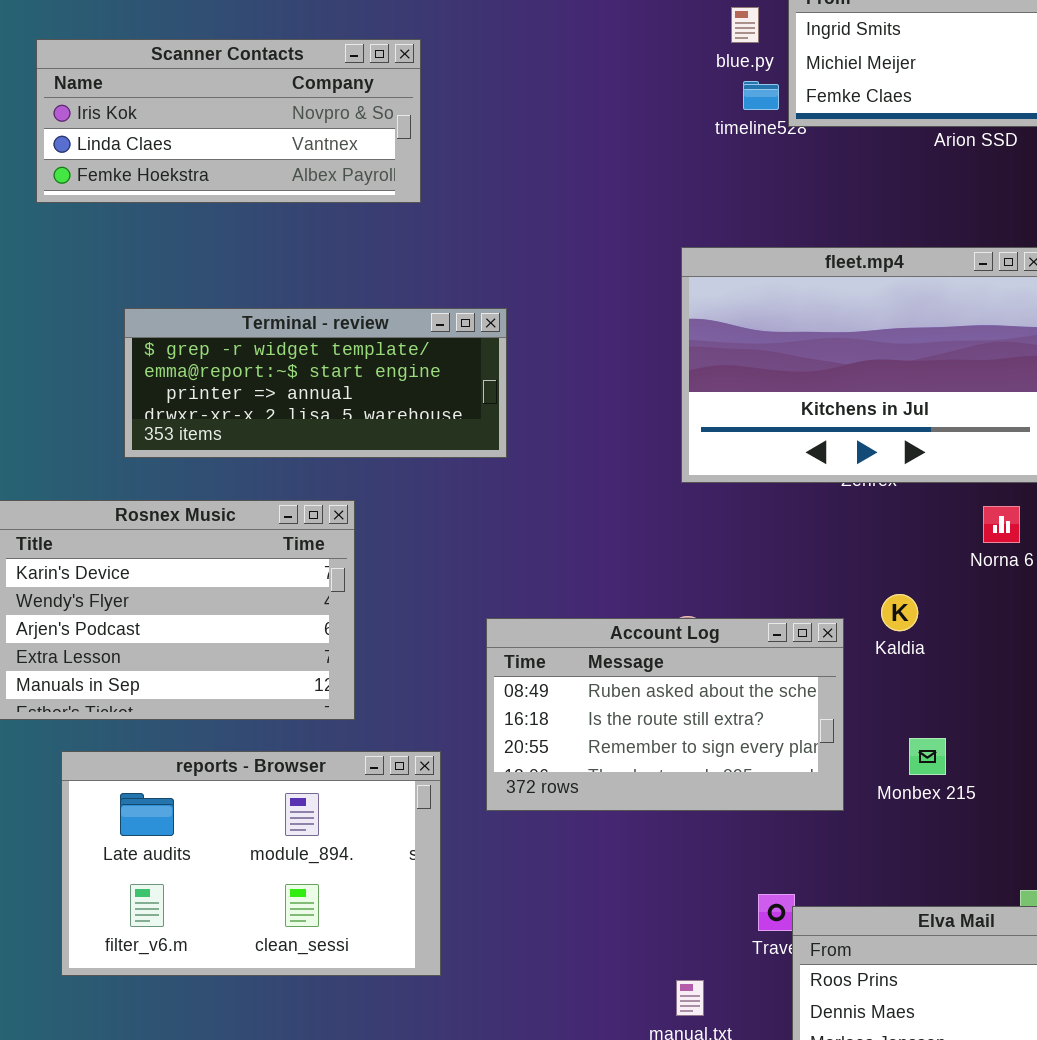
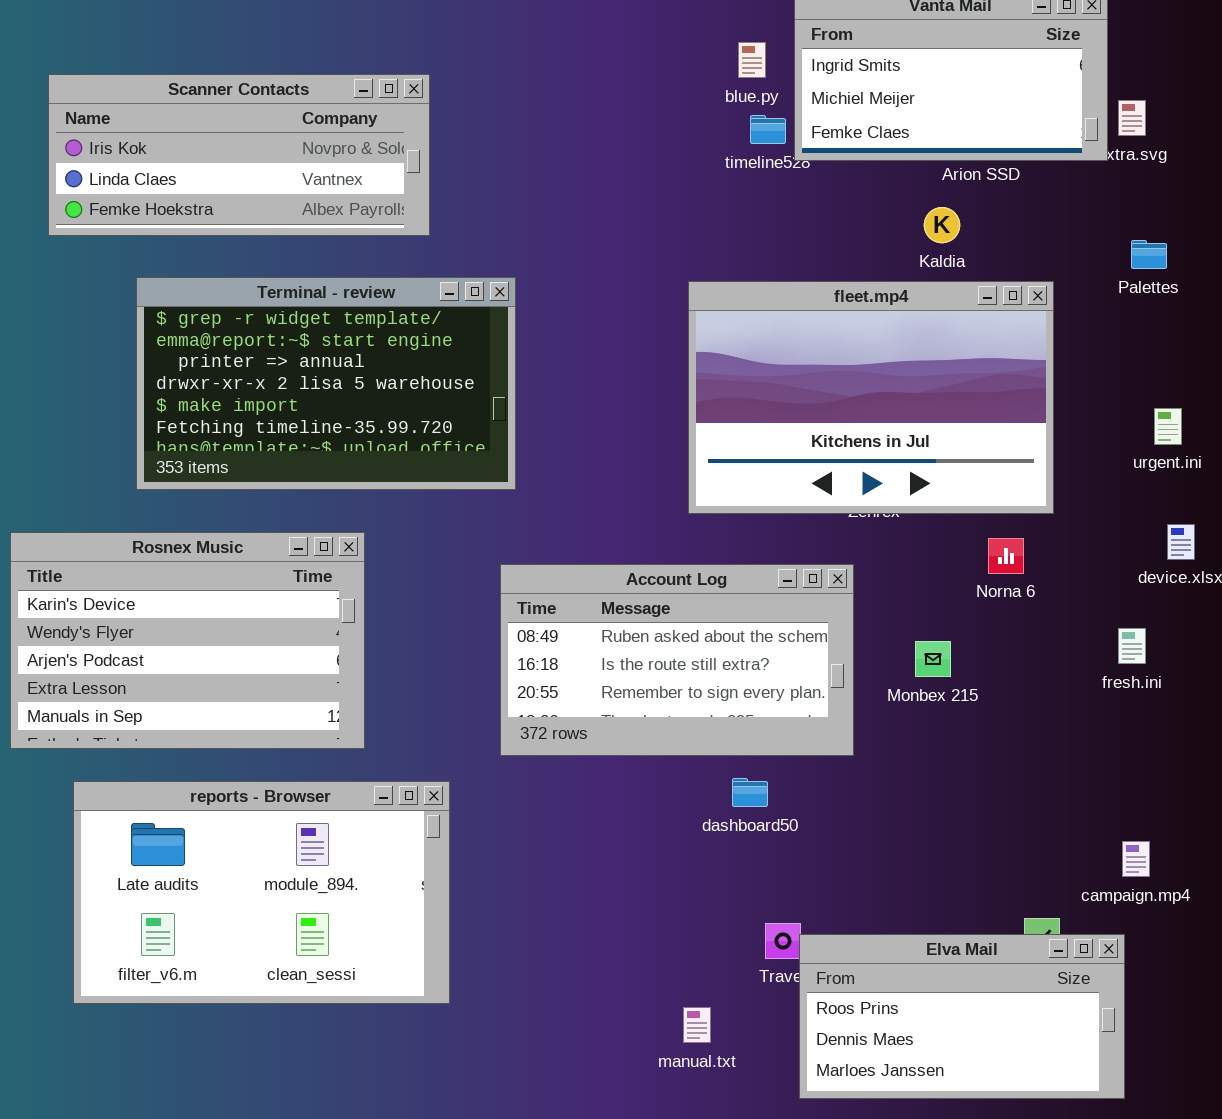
Terminal - review: [124,308,507,458] -> [136,277,516,490], resized
Kaldia: [881,594,918,631] -> [924,207,960,243], moved
Account Log: [486,618,844,811] -> [500,564,854,756], moved
Monbex 215: [909,738,946,775] -> [915,641,951,677], moved

